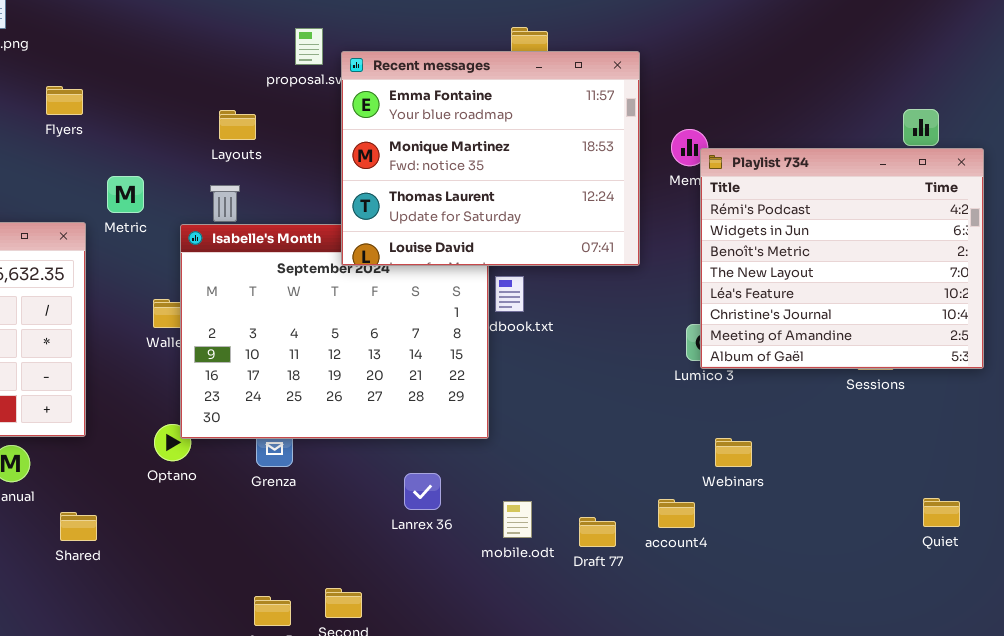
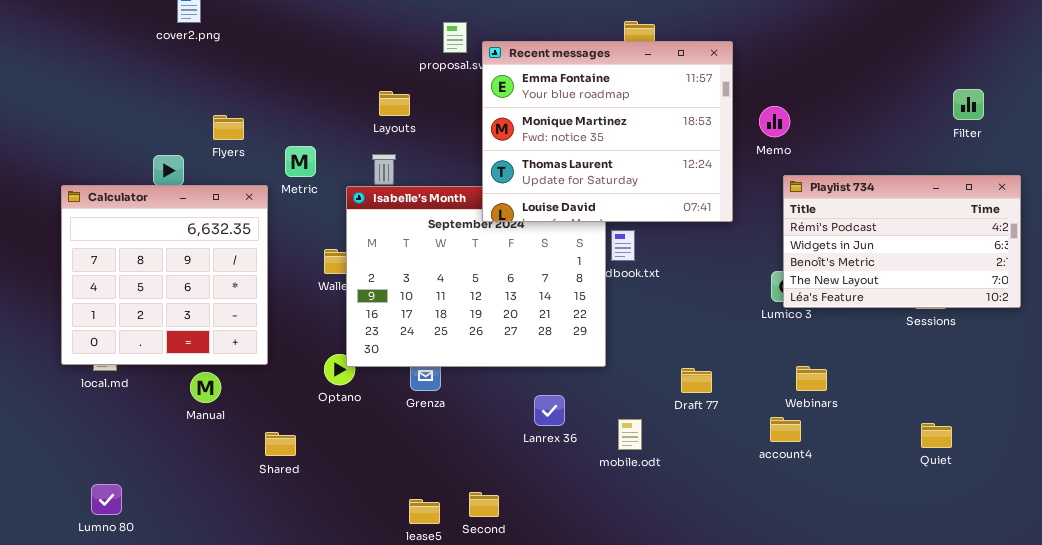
Flyers: [46,86,83,115] -> [213,115,244,140], moved
Playlist 734: [700,148,984,369] -> [783,175,1021,308], resized
Quiet: [923,498,960,527] -> [921,423,952,448], moved
account4: [658,499,695,528] -> [770,417,801,442], moved
Shared: [60,512,97,541] -> [265,432,296,456], moved
Draft 77: [579,517,616,547] -> [681,368,712,393], moved

